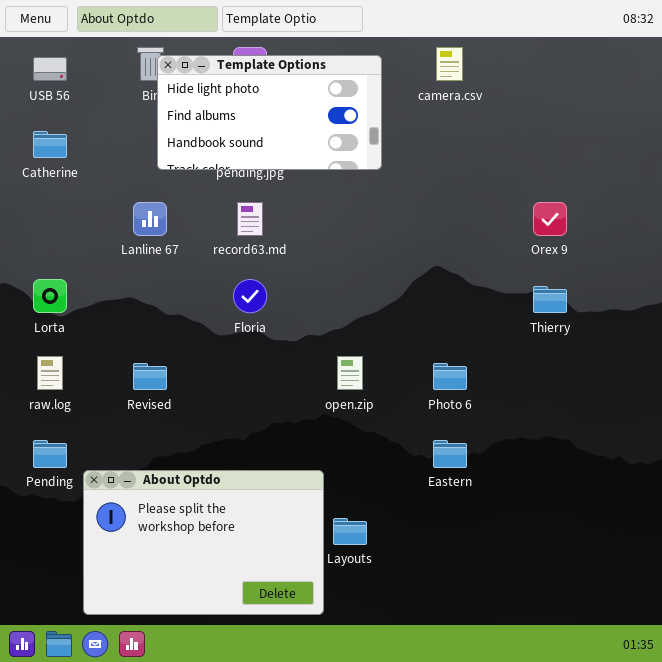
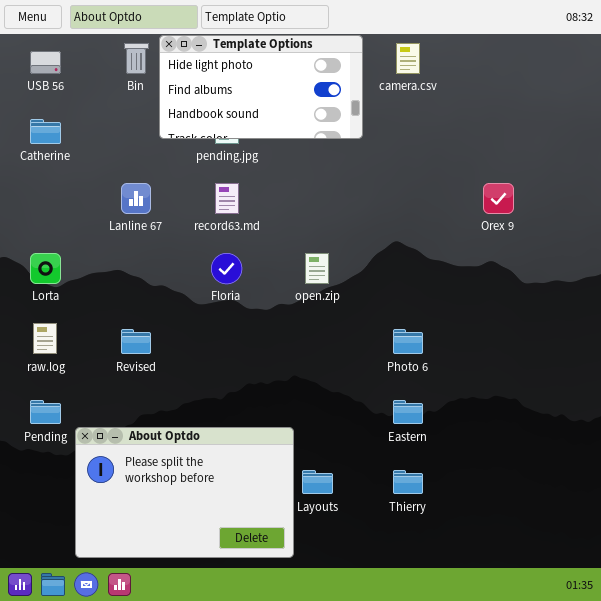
Template Options: [157,55,382,170] -> [159,35,363,139], moved
Thierry: [533,286,567,313] -> [393,470,423,494], moved
open.zip: [337,356,363,390] -> [305,253,329,284], moved

